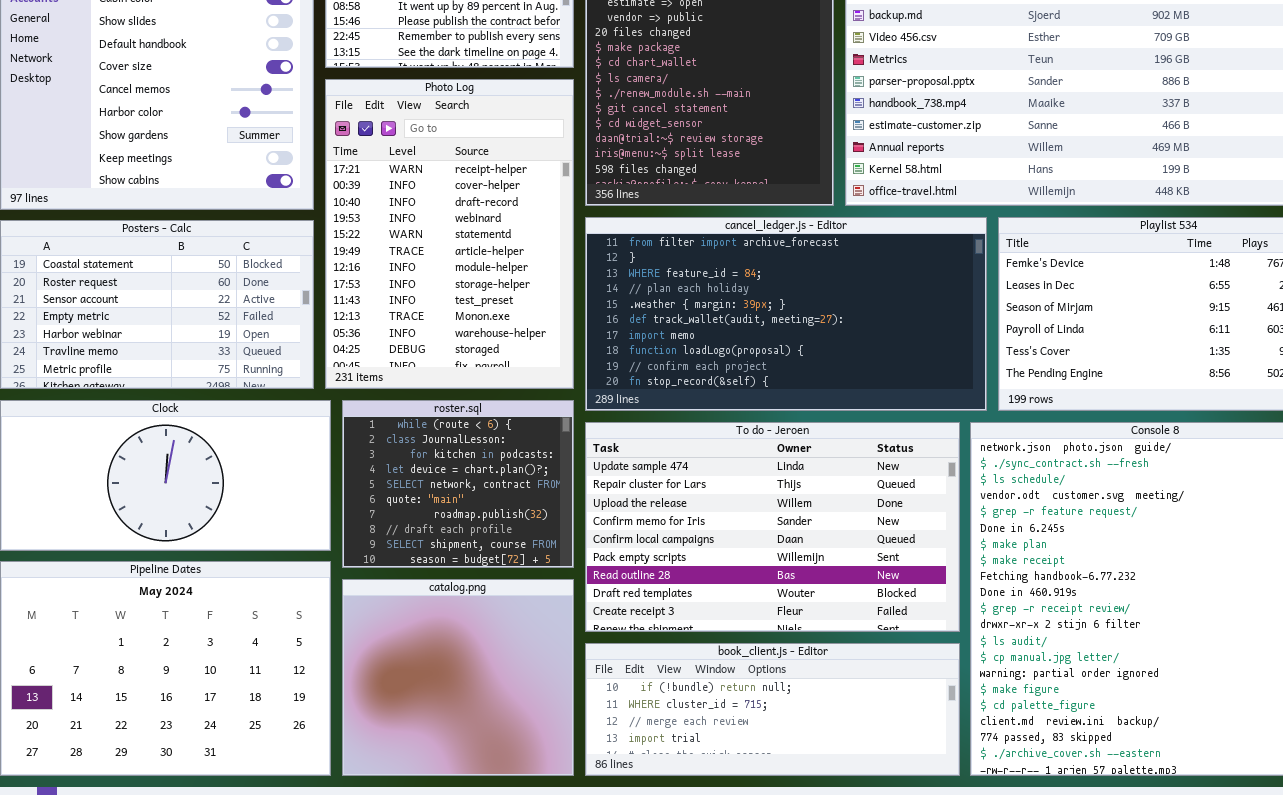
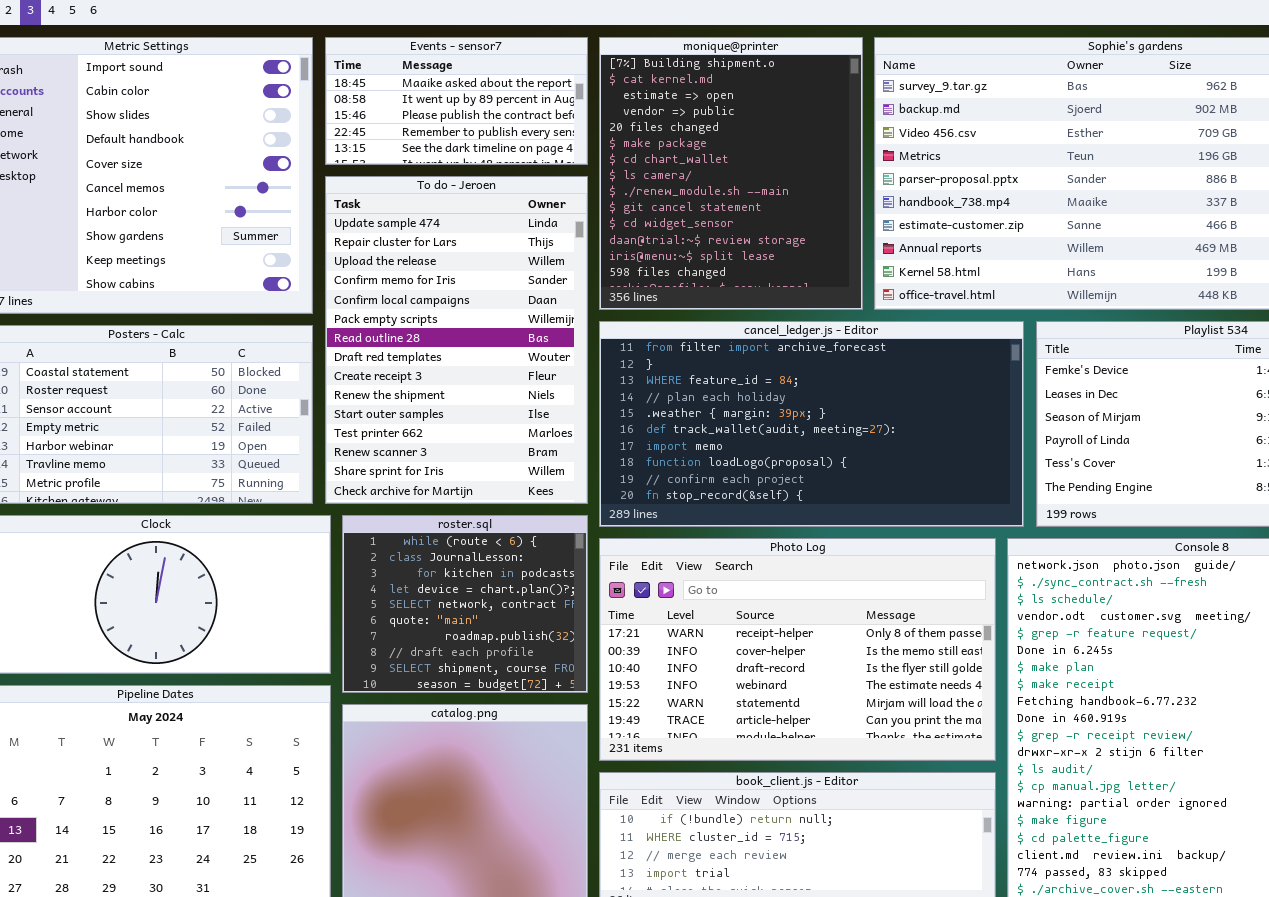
Photo Log: [325,79,574,389] -> [599,538,996,761], moved, resized
To do - Jeroen: [585,422,960,632] -> [325,176,588,504], moved, resized

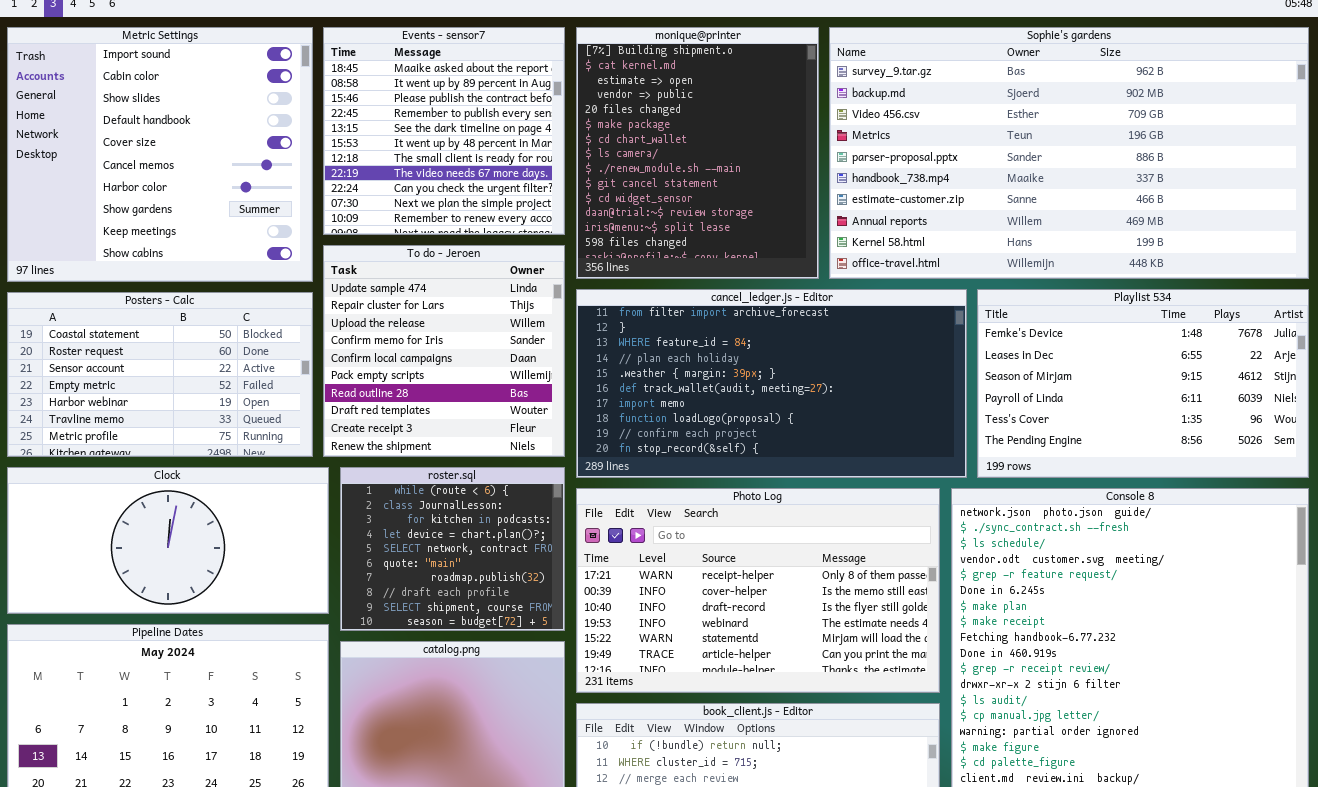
Events - sensor7: [325,37,588,165] -> [323,27,565,235], resized
To do - Jeroen: [325,176,588,504] -> [323,245,565,457], resized

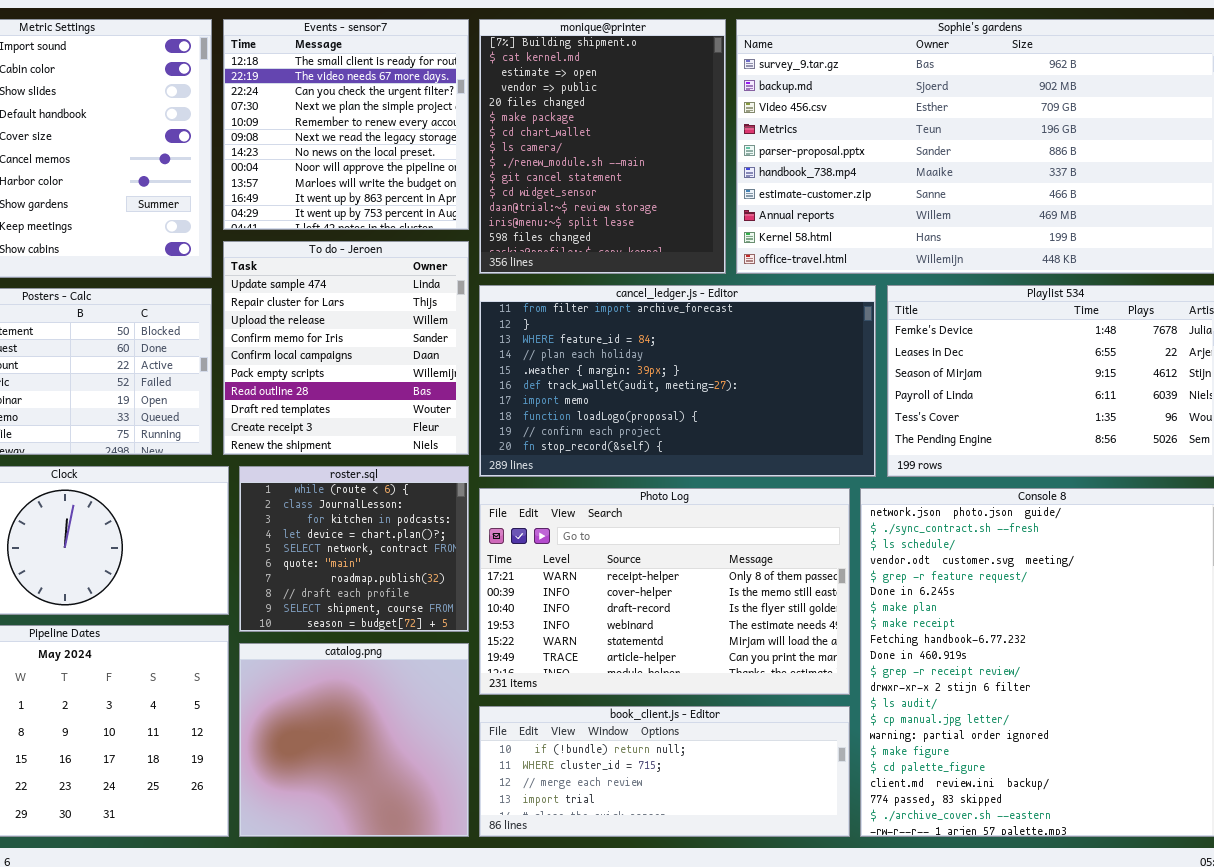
Events - sensor7: [323,27,565,235] -> [223,19,469,230], scrolled down 6 rows

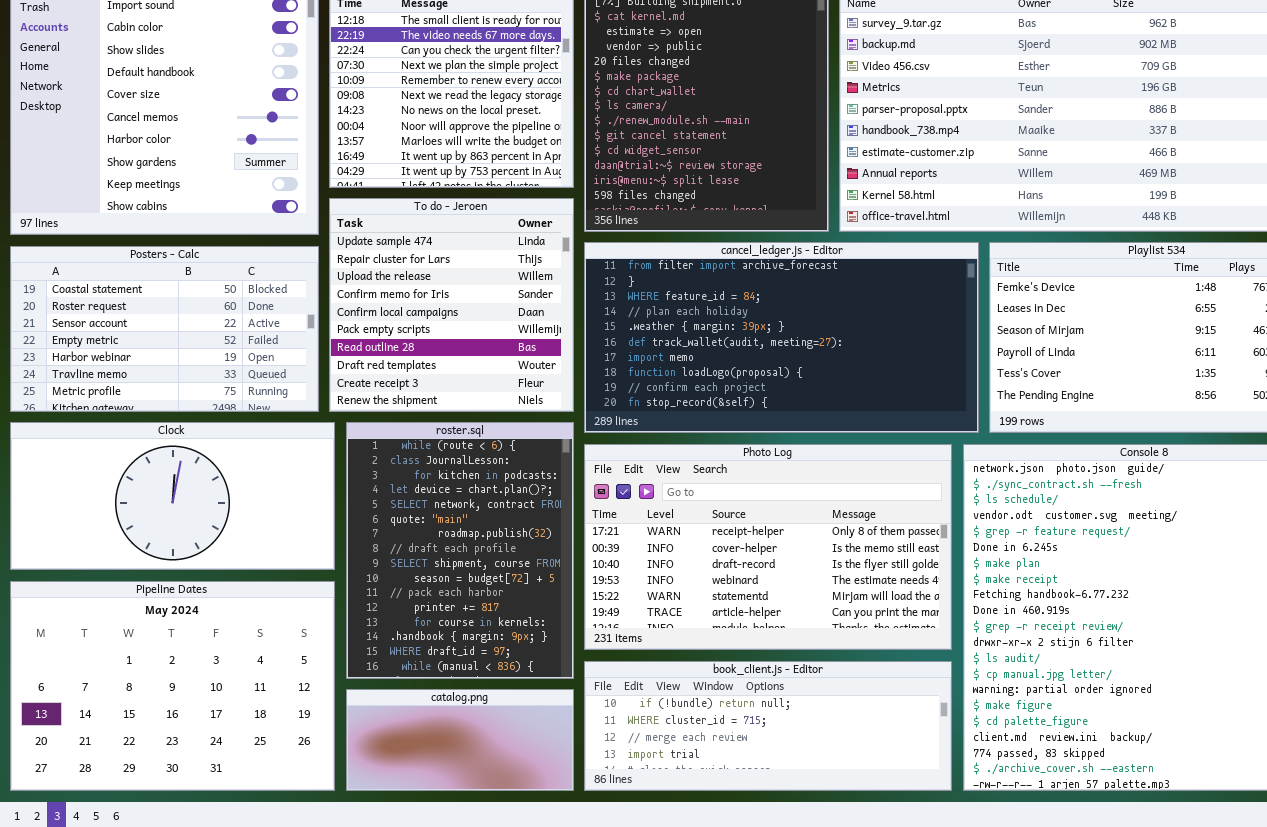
roster.sql: [239,466,469,632] -> [346,422,574,679], resized
catalog.png: [239,643,469,837] -> [346,689,574,791], resized

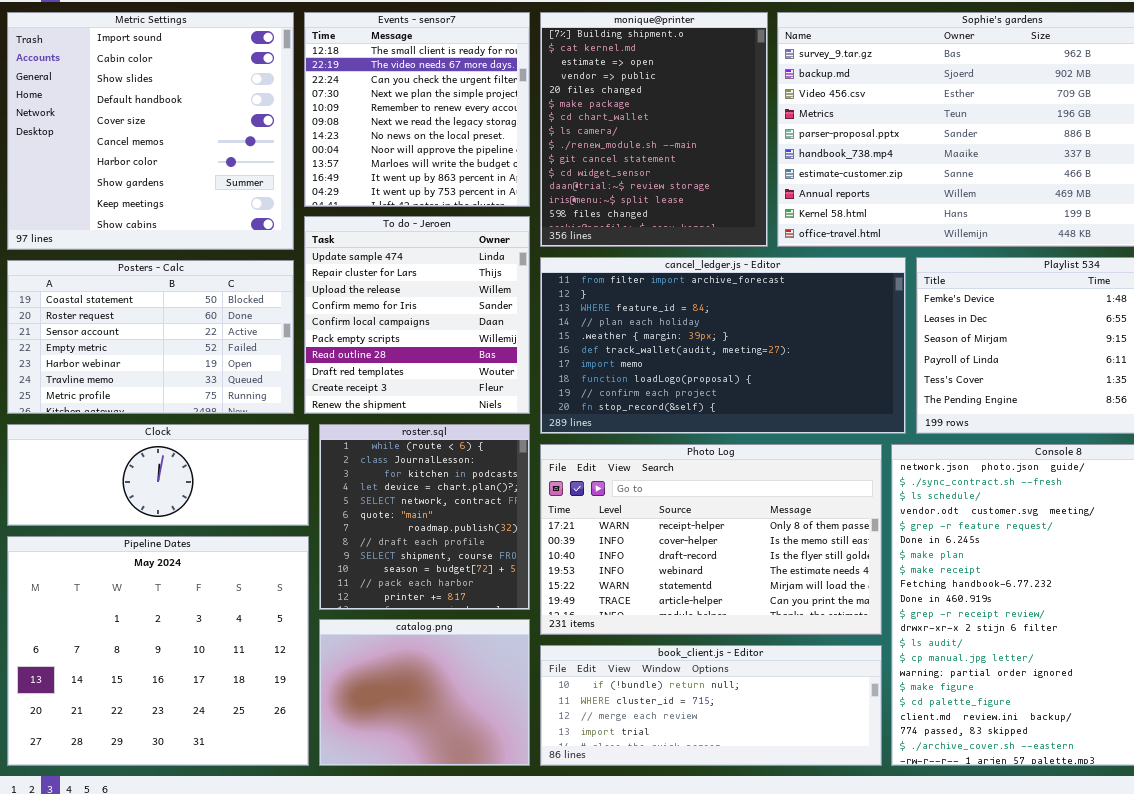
Clock: [10,422,335,570] -> [7,424,309,526], resized
roster.sql: [346,422,574,679] -> [319,424,530,610], resized
Pipeline Dates: [10,581,335,791] -> [7,536,309,766], resized
catalog.png: [346,689,574,791] -> [319,619,530,766], resized

